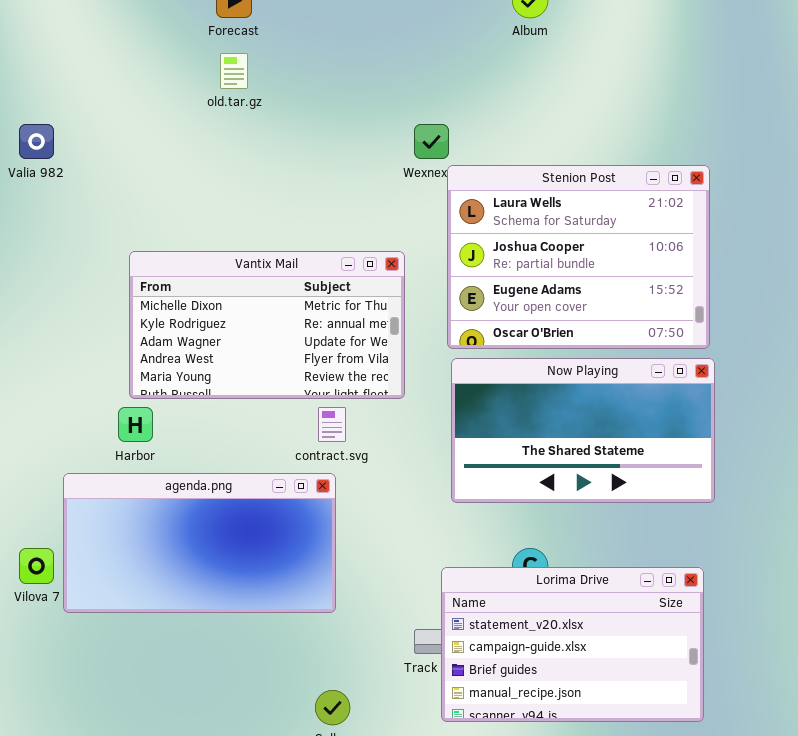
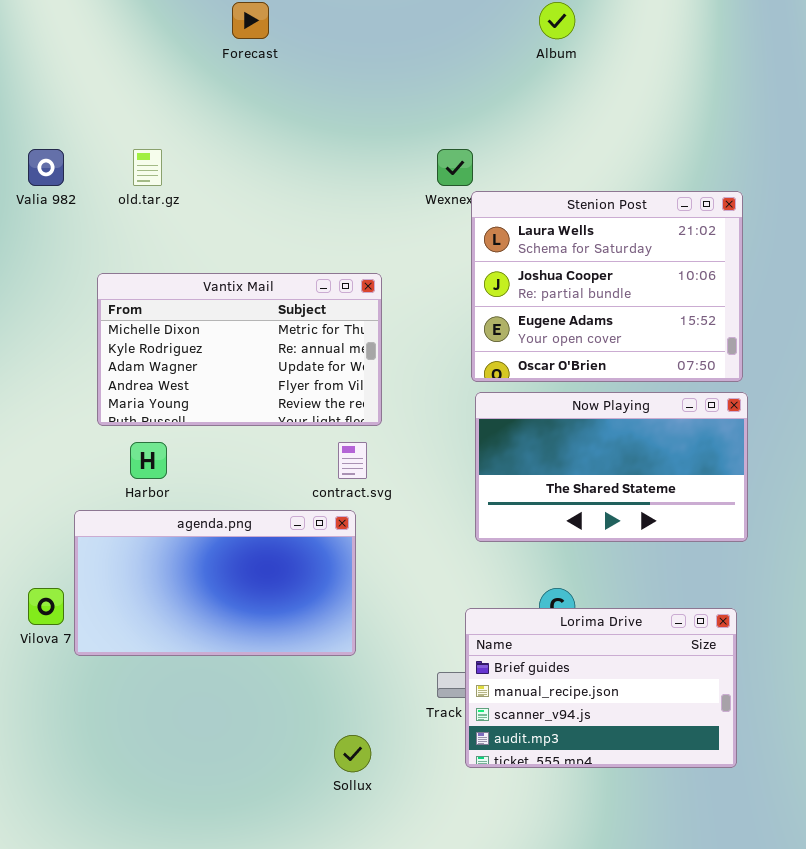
old.tar.gz: [220,53,248,89] -> [133,149,162,186], moved
Vantix Mail: [129,251,405,399] -> [97,273,382,426], moved
Lorima Drive: [441,567,704,722] -> [465,608,737,768], scrolled down 2 rows

